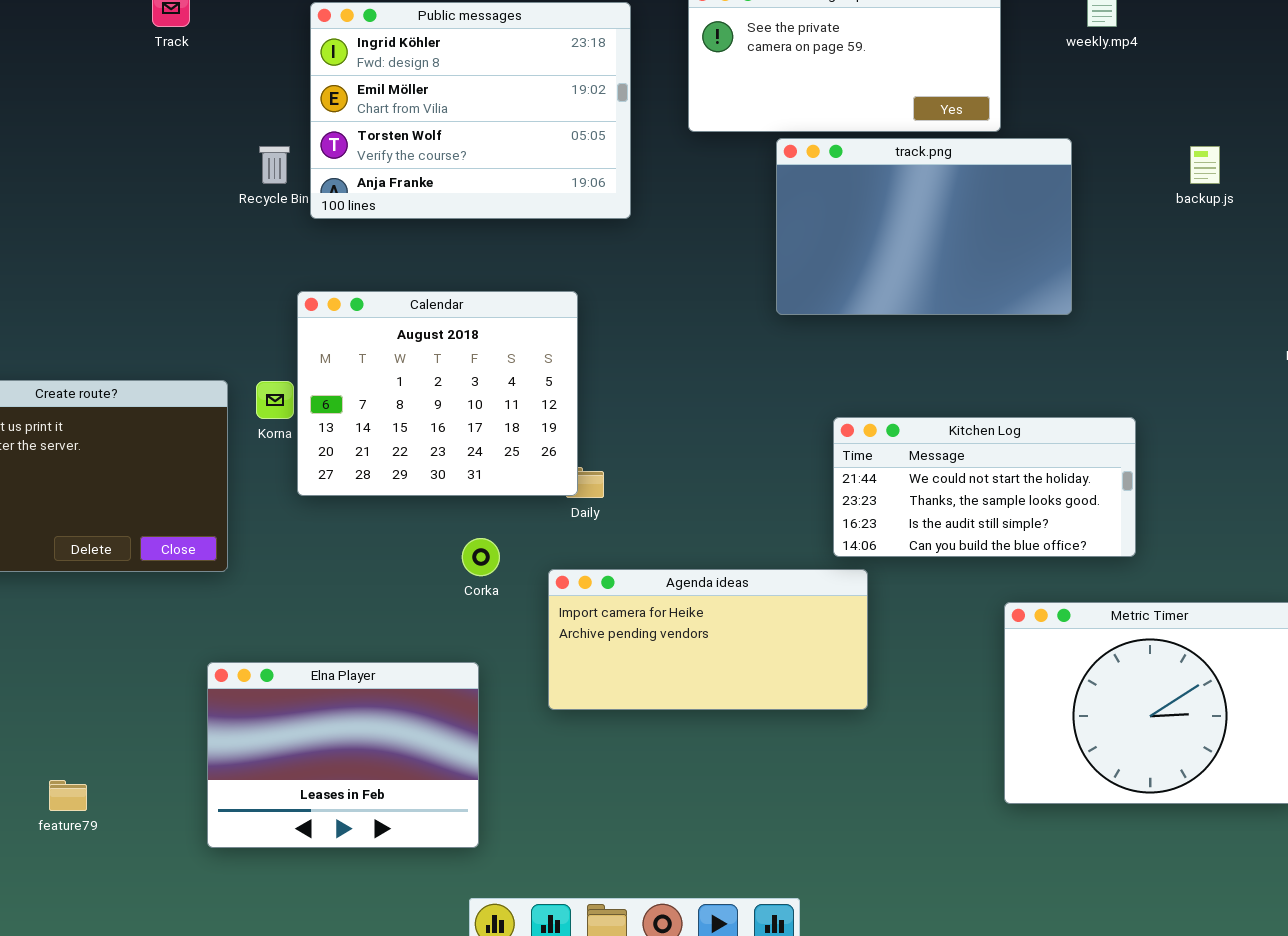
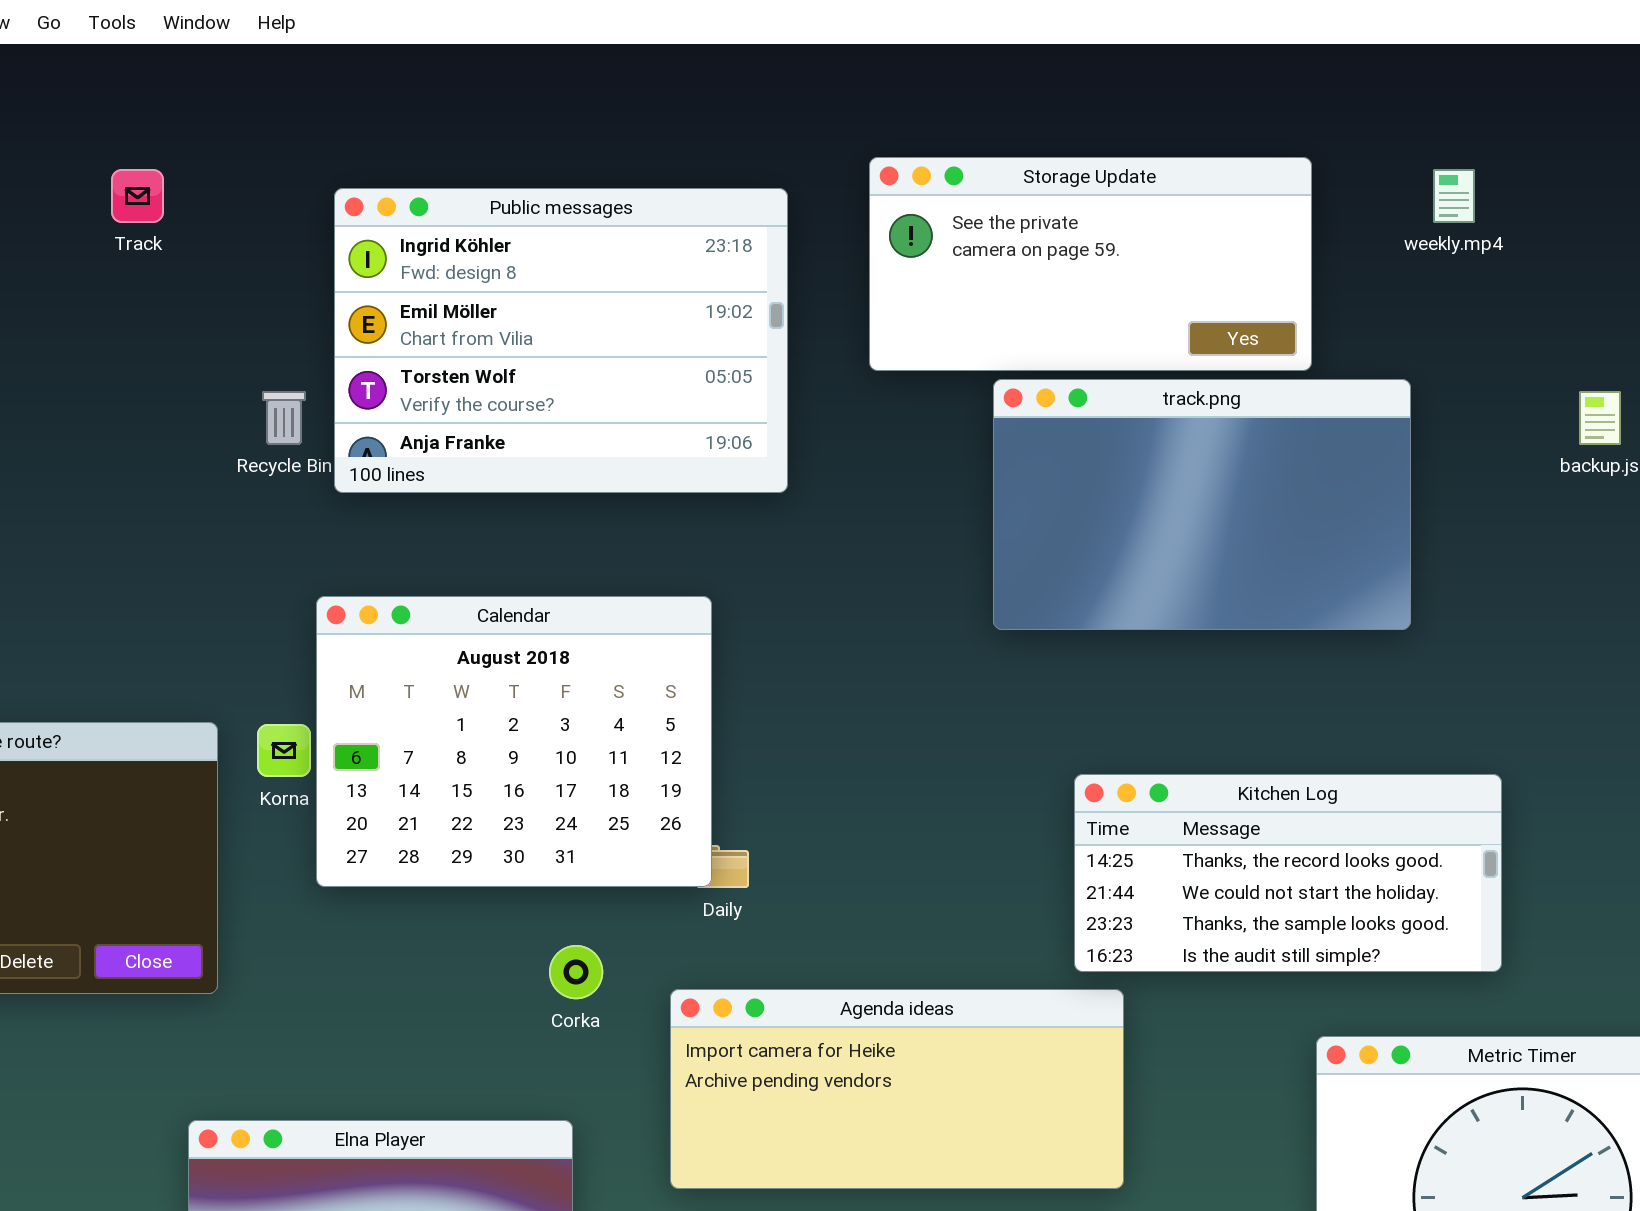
Kitchen Log: [833,417,1136,557] -> [1074,774,1502,972], scrolled up 1 row

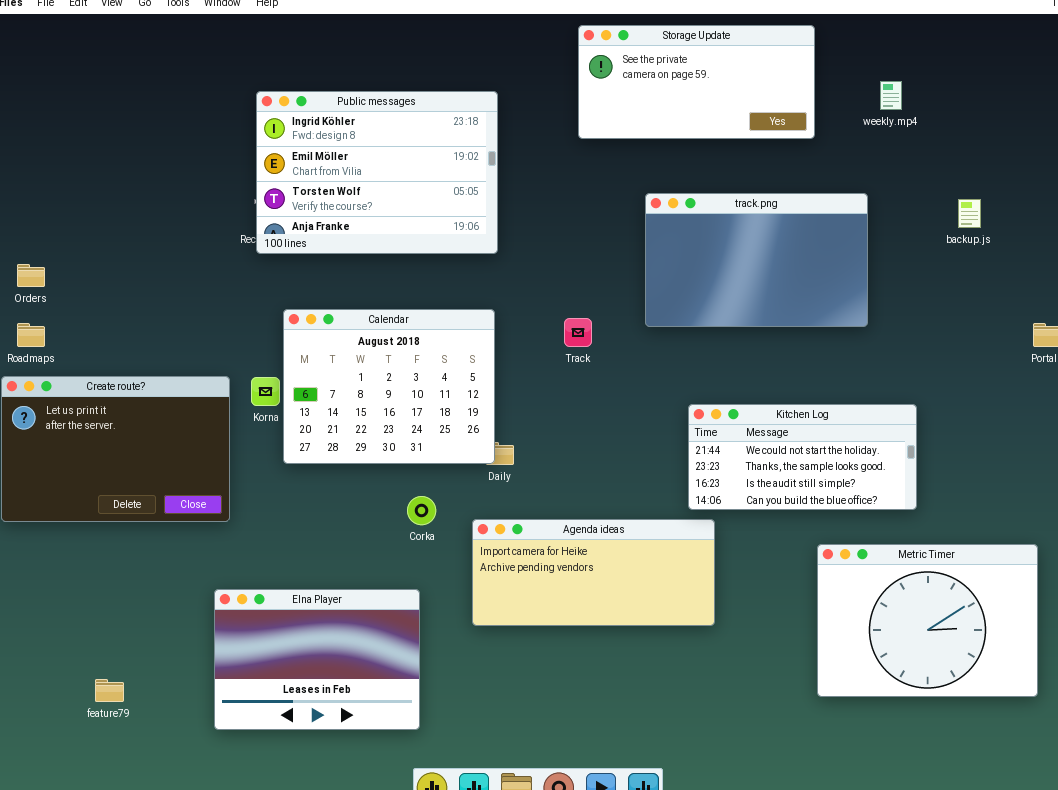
Storage Update: [869,157,1312,371] -> [578,25,815,139], moved
Track: [111,169,164,223] -> [564,318,592,347], moved
Public messages: [334,188,788,493] -> [256,91,498,254], moved
Kitchen Log: [1074,774,1502,972] -> [688,404,917,510], scrolled down 1 row

